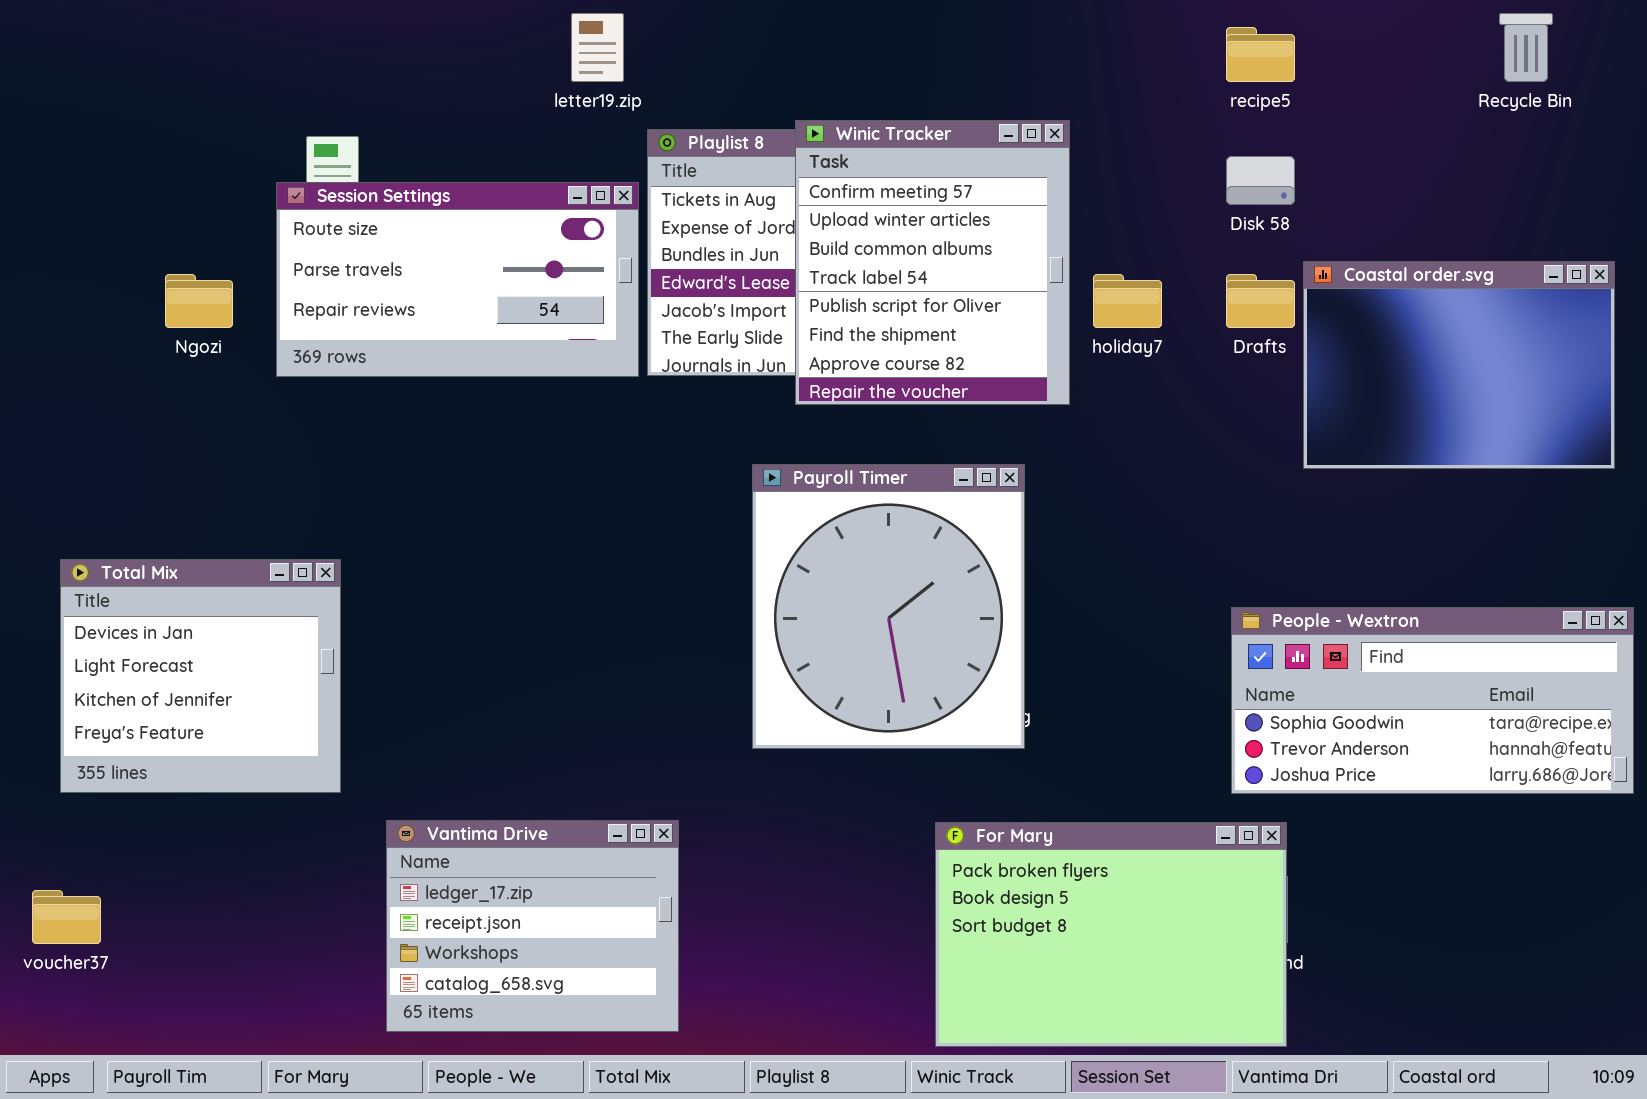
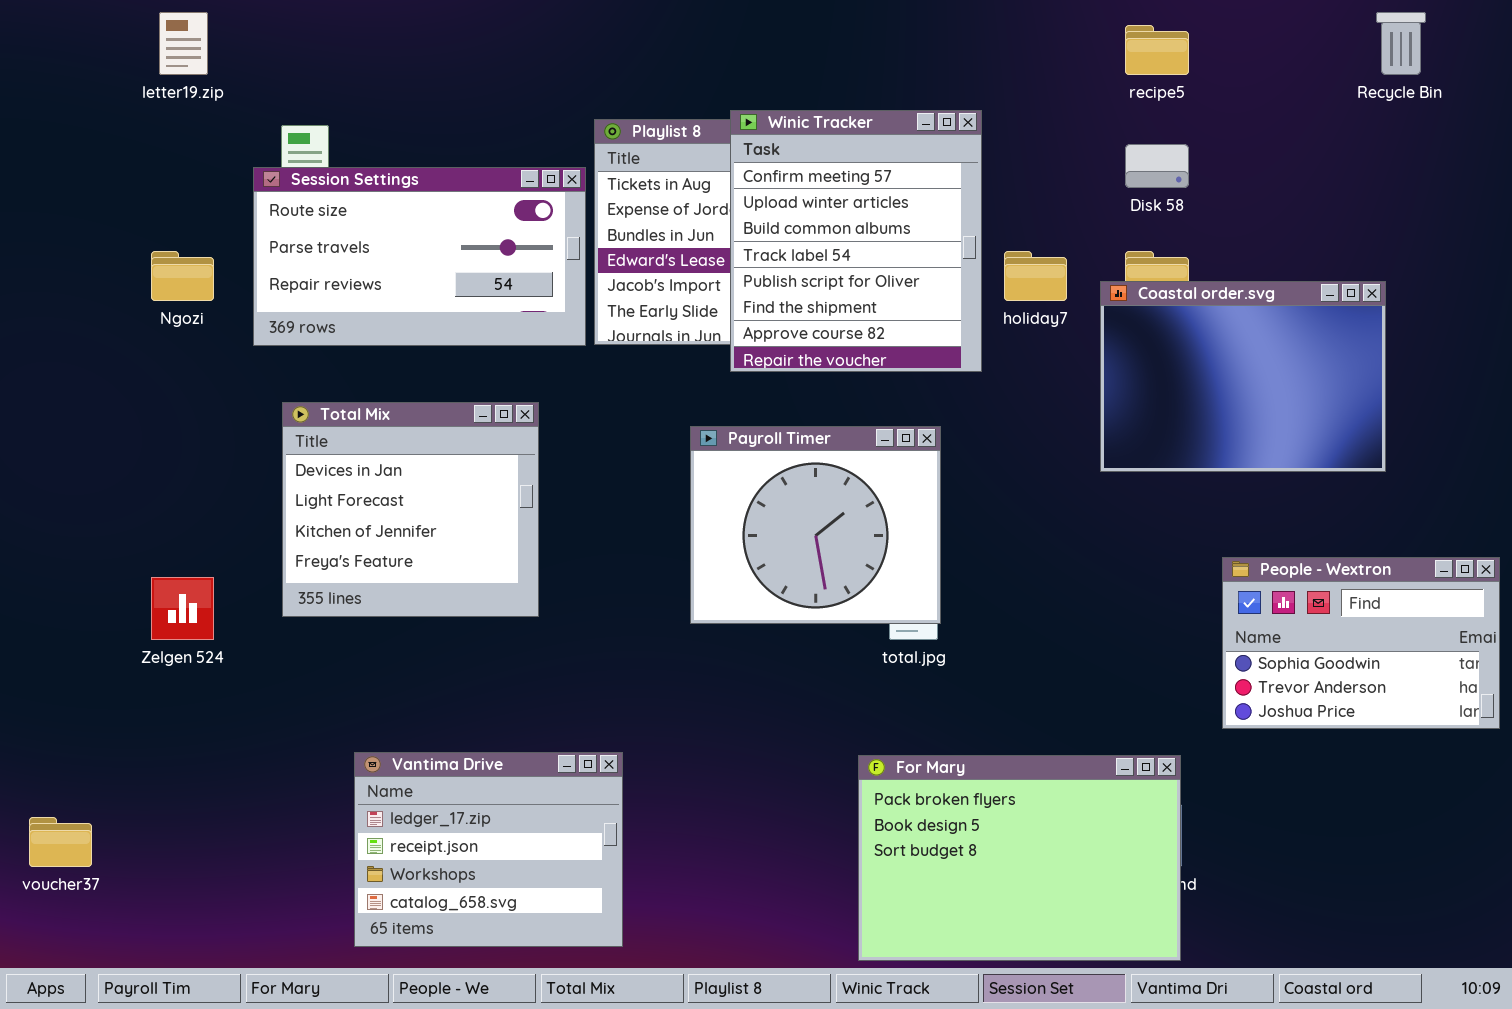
letter19.zip: [571,13,624,82] -> [159,12,208,75], moved
Coastal order.svg: [1303,261,1615,469] -> [1100,281,1386,472], moved
Payroll Timer: [752,464,1025,749] -> [690,426,941,624], resized
Total Mix: [60,559,341,793] -> [282,402,539,617], moved
People - Wextron: [1231,607,1634,794] -> [1222,557,1500,729], resized

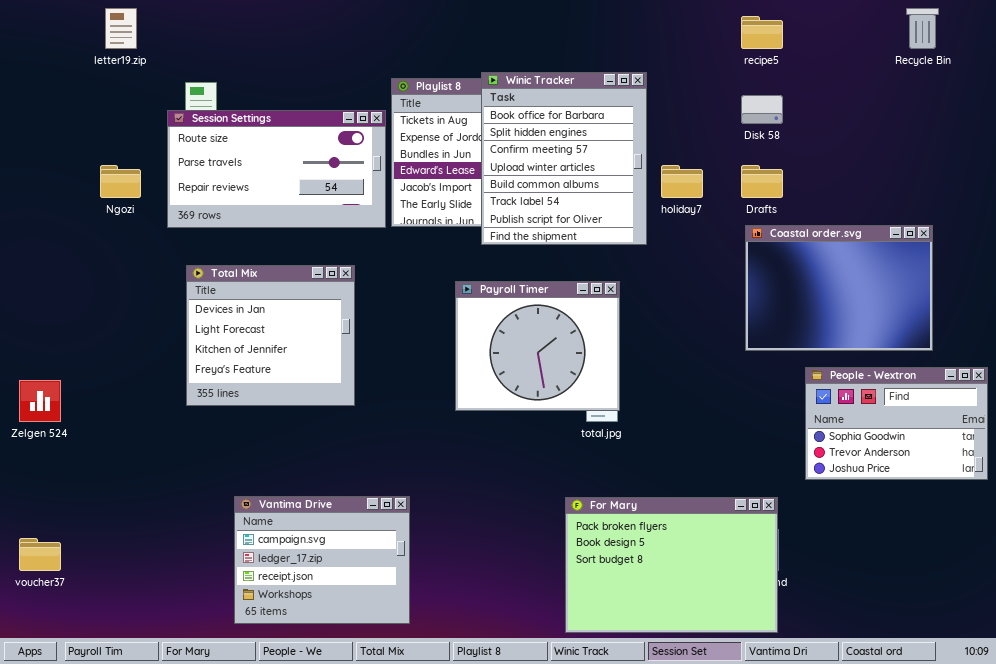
Winic Tracker: [730,110,982,372] -> [481,72,647,245], scrolled up 2 rows
Coastal order.svg: [1100,281,1386,472] -> [745,225,933,351], moved
Zelgen 524: [151,577,214,640] -> [19,380,61,422], moved
Vantima Drive: [354,752,623,947] -> [234,496,410,624], scrolled up 1 row

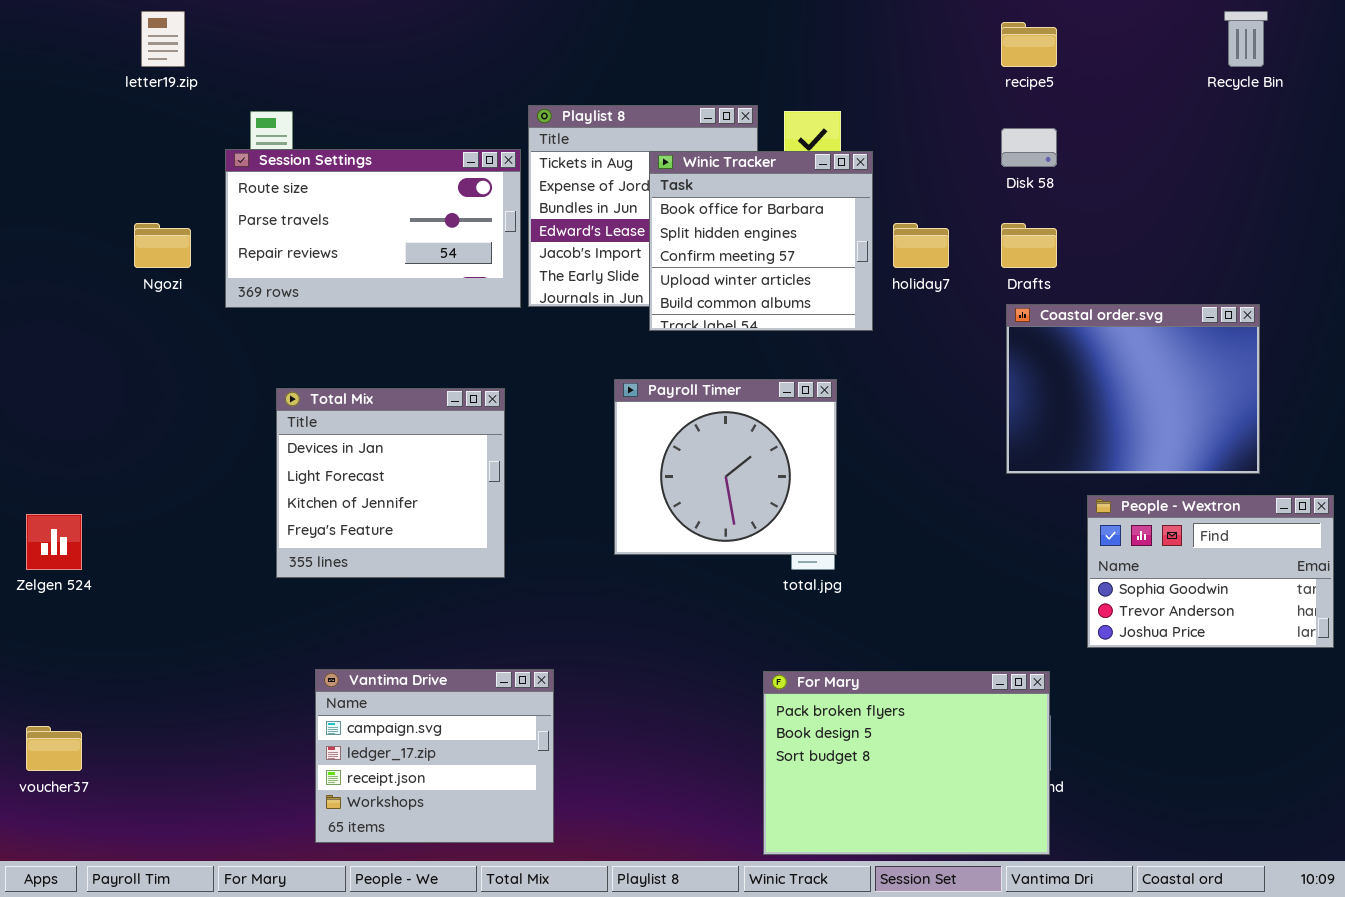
Winic Tracker: [481,72,647,245] -> [649,151,873,331], resized
Total Mix: [186,265,355,406] -> [276,388,505,578], moved

